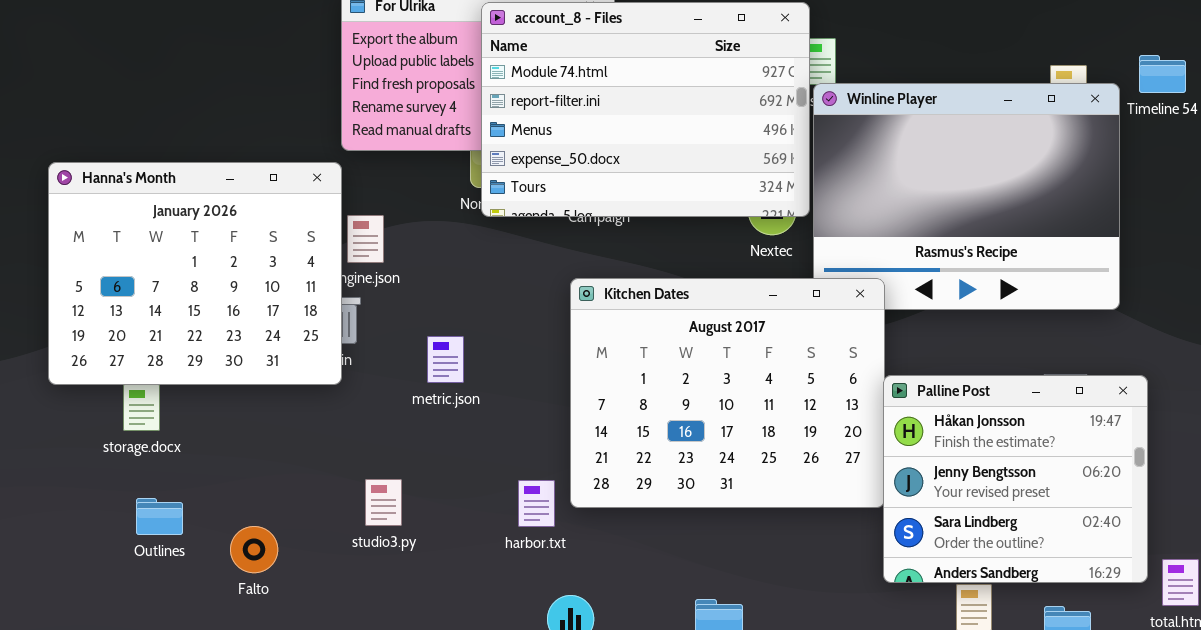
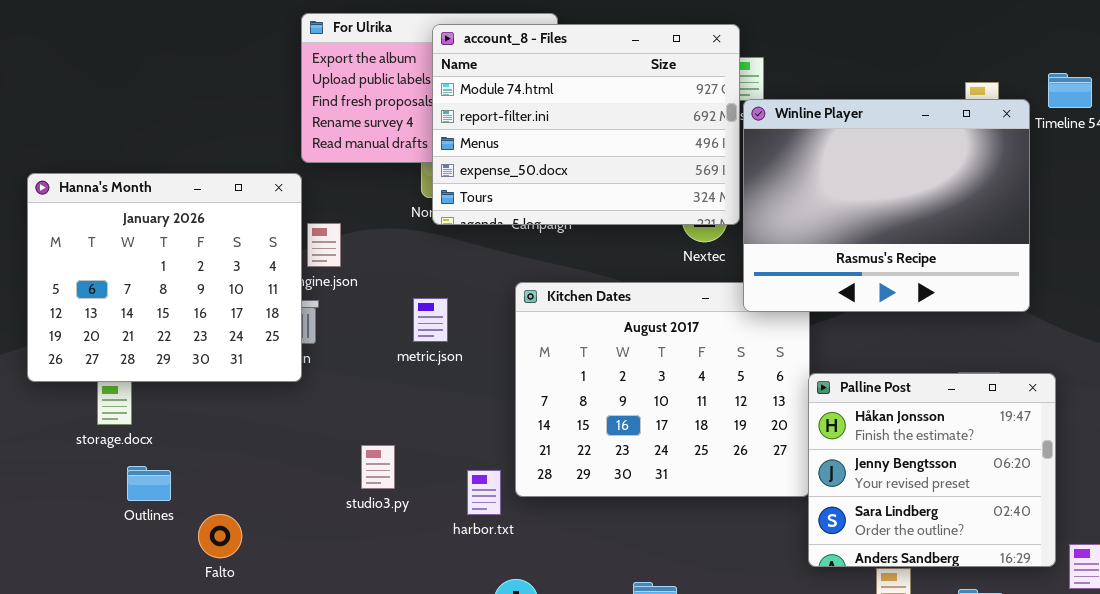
Winline Player: [813,83,1120,310] -> [743,99,1030,312], raised
metric.json: [427,336,464,383] -> [413,298,448,342], moved
studio3.py: [365,479,402,526] -> [361,445,395,489], moved
Outlines: [136,498,183,535] -> [127,466,171,501], moved

